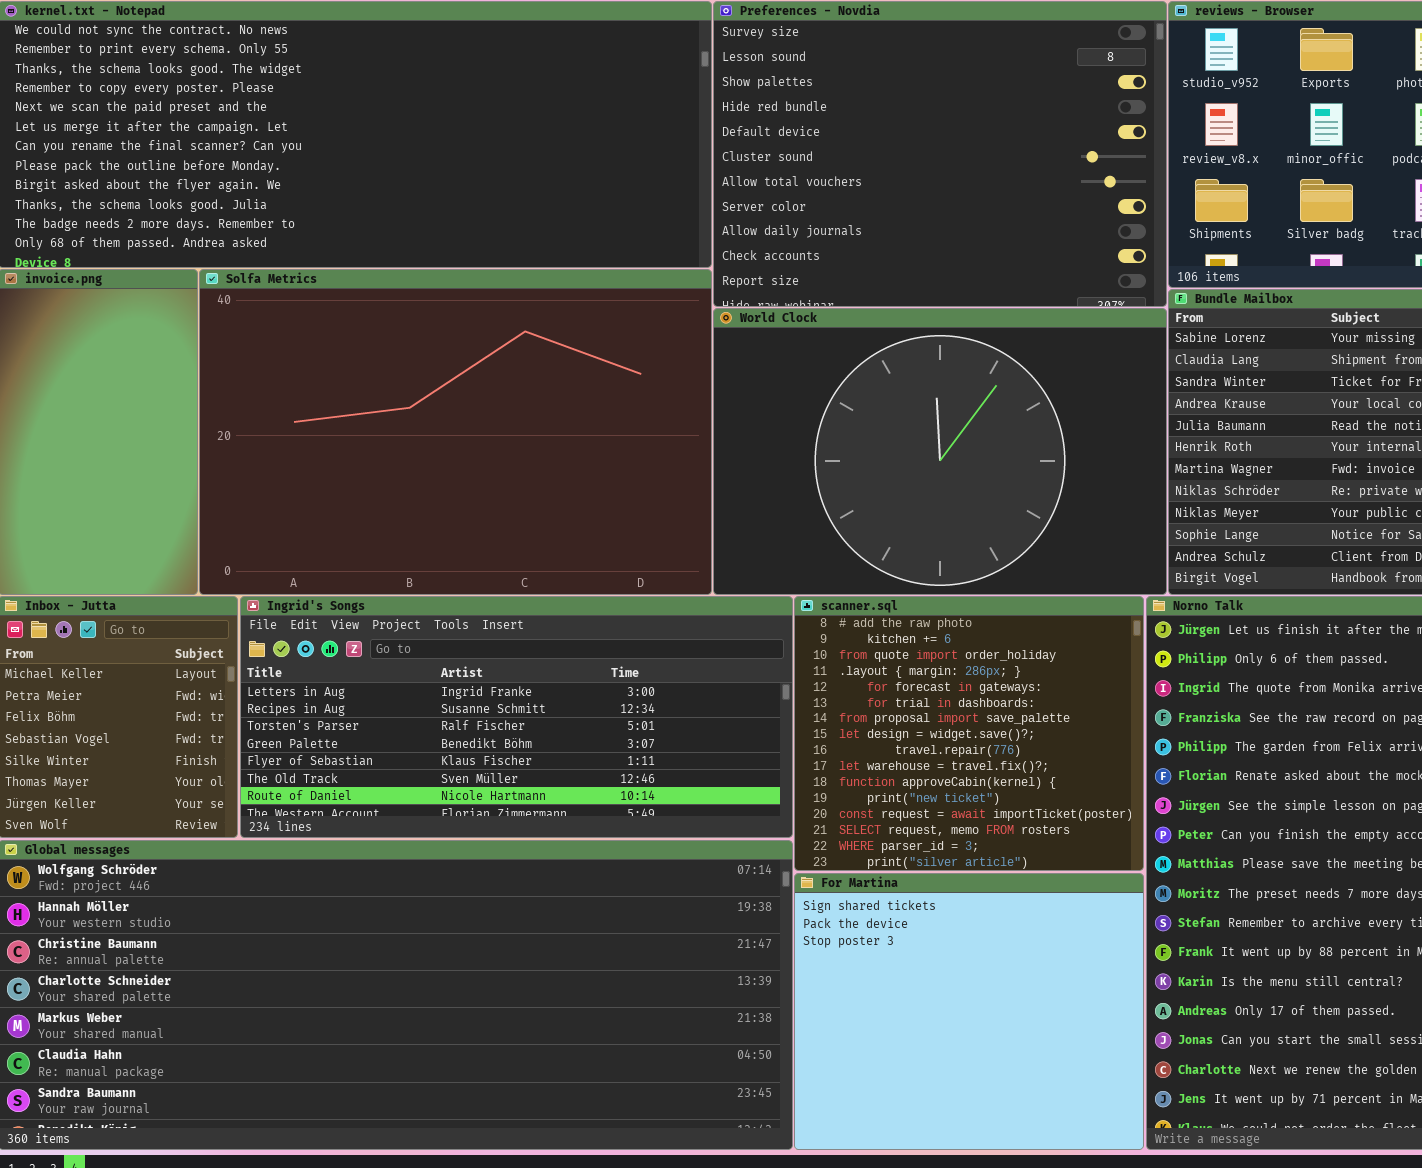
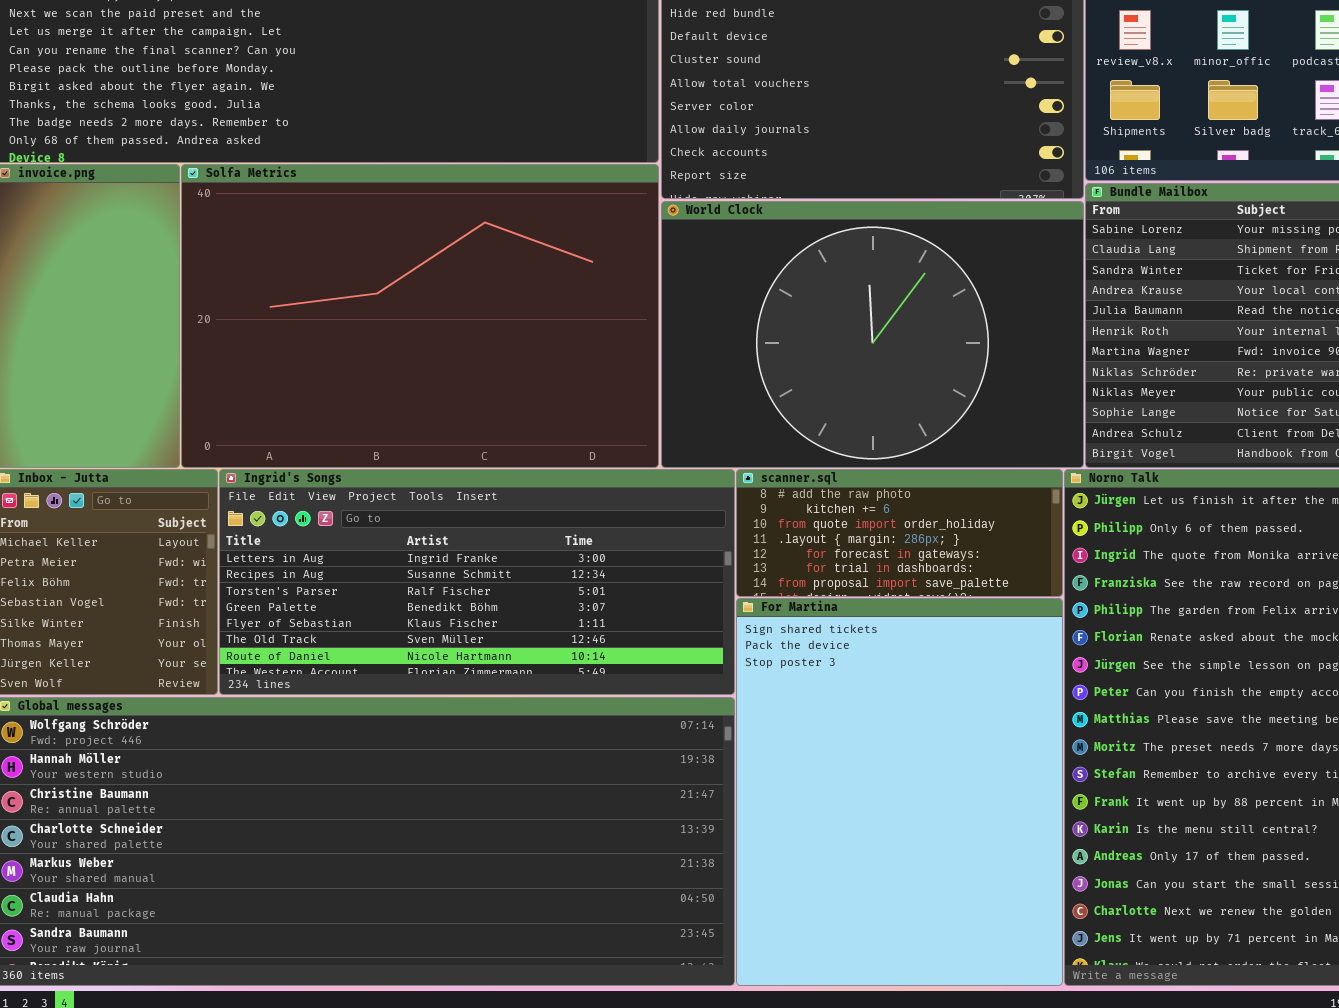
scanner.sql: [794,596,1144,871] -> [736,469,1063,597], resized
For Martina: [794,873,1144,1150] -> [736,598,1063,986], resized

